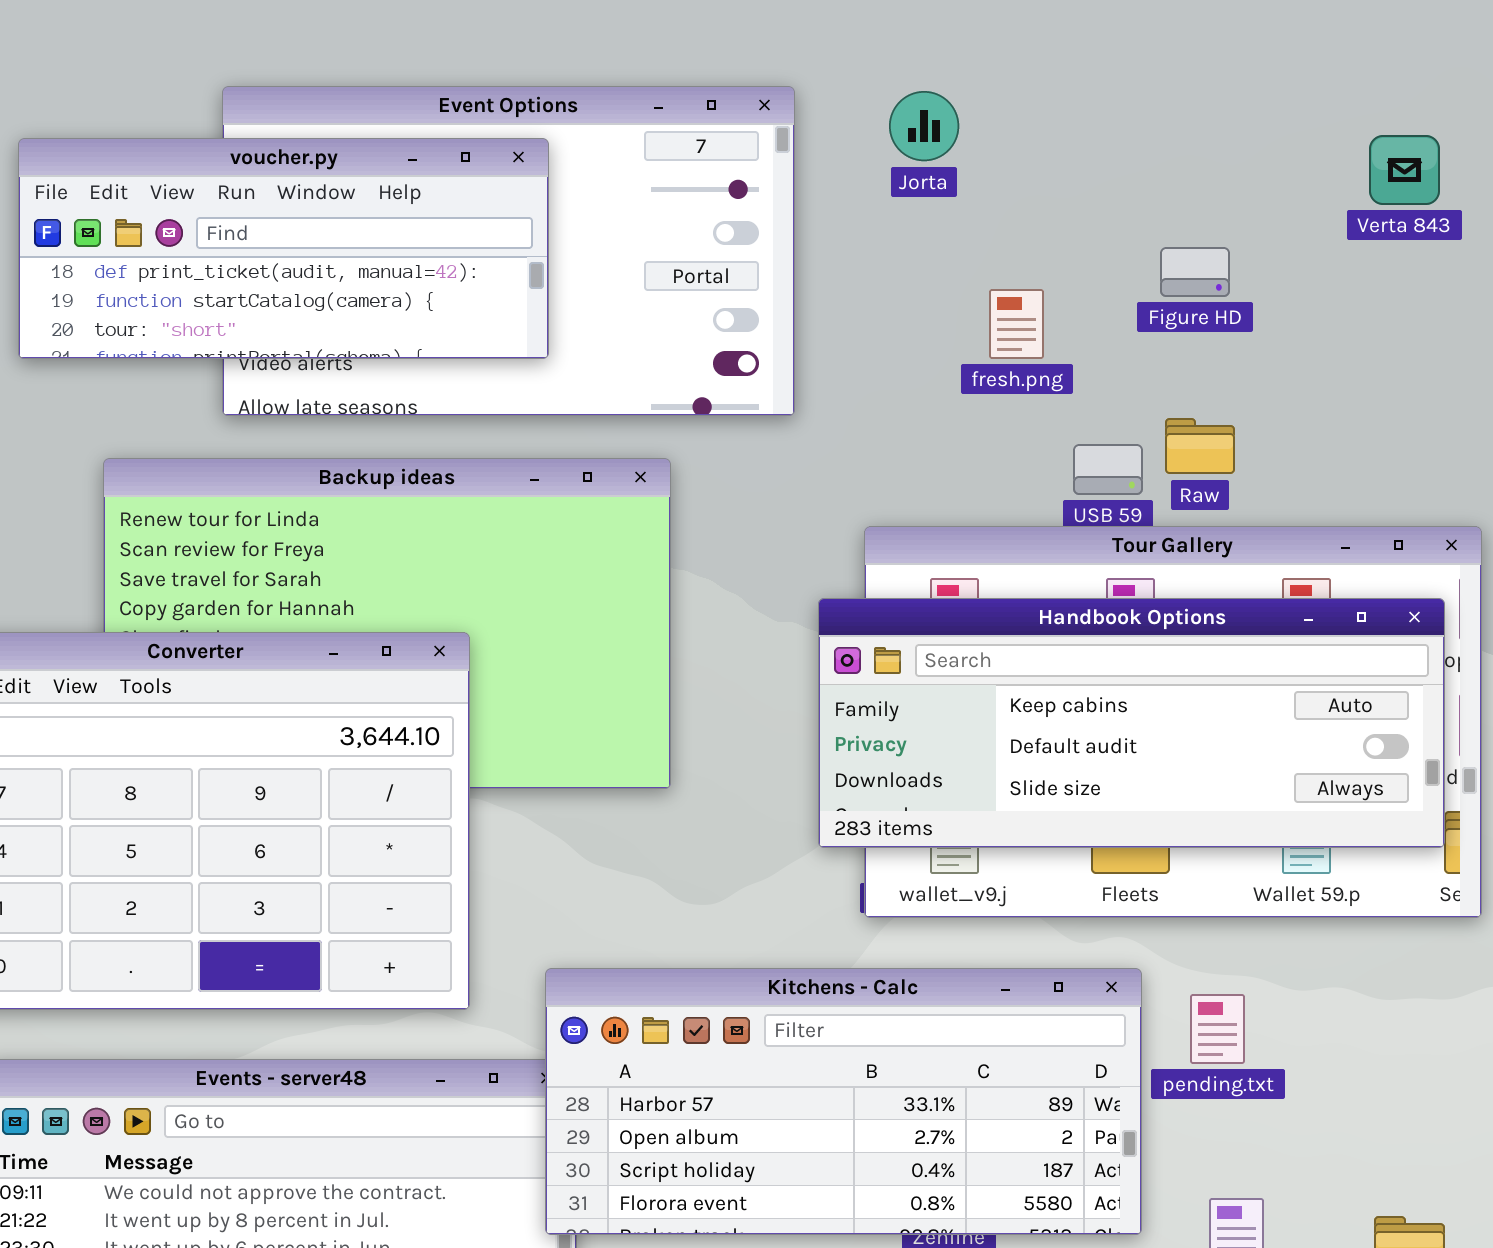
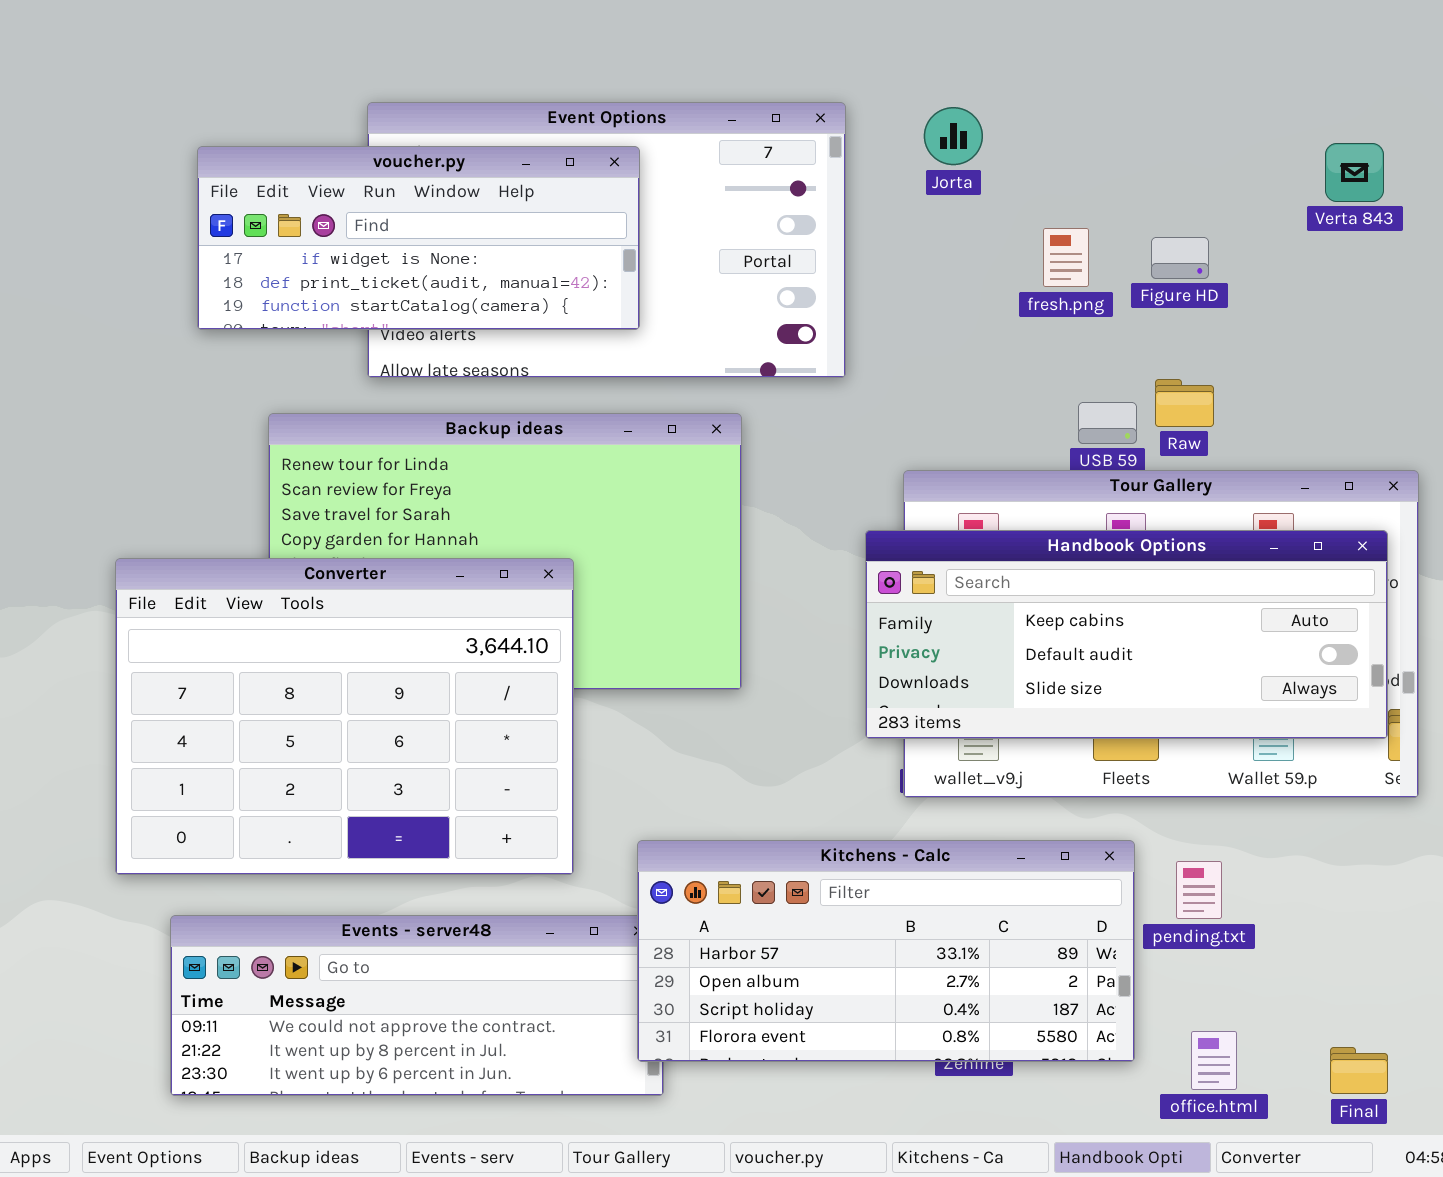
voucher.py: [18,138,549,359] -> [197,146,640,330], scrolled up 1 row
fresh.png: [989,289,1044,359] -> [1043,228,1089,287], moved

